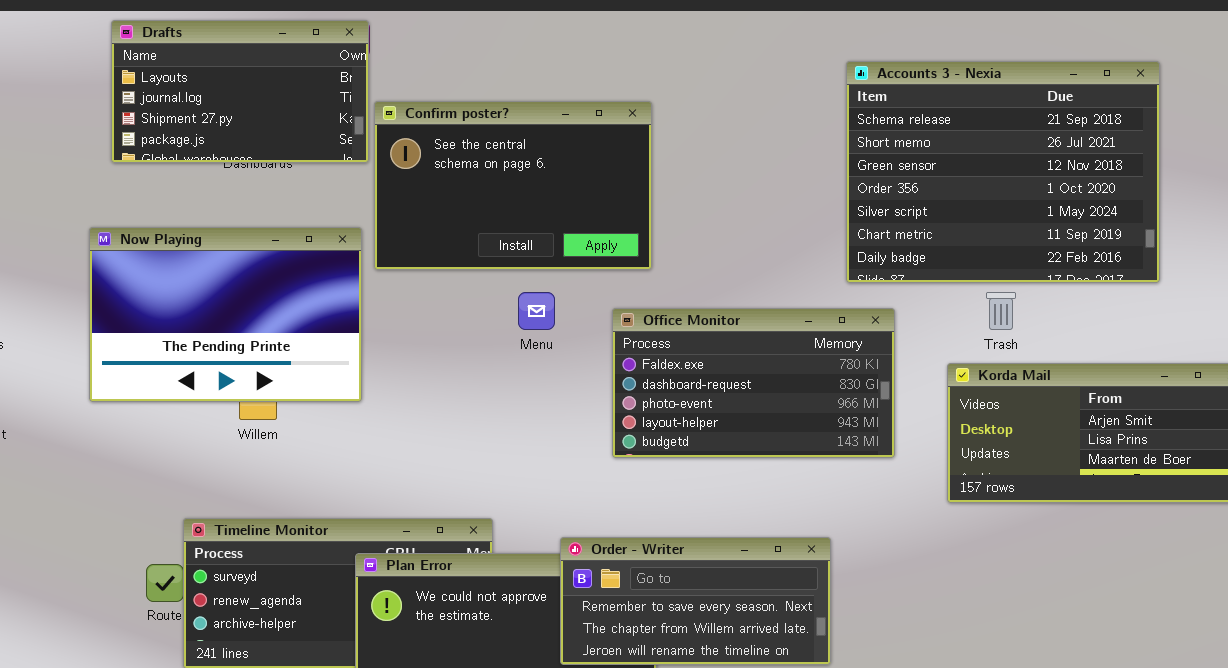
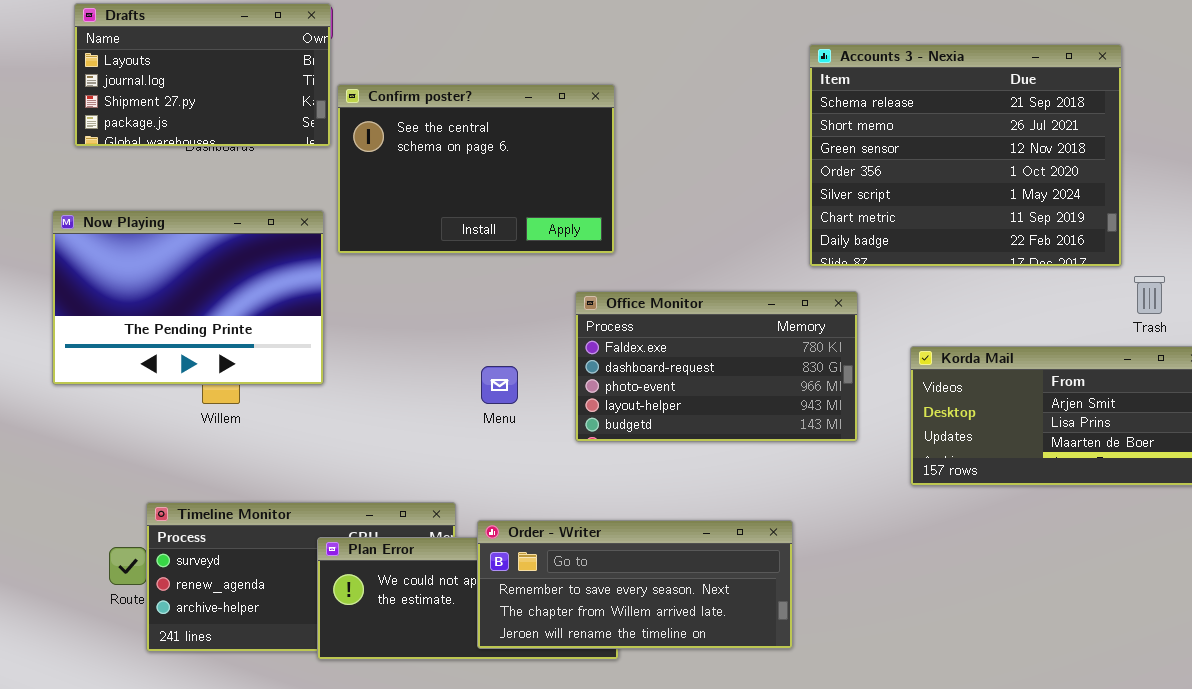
Menu: [518,292,555,330] -> [481,366,518,404], moved
Trash: [986,292,1016,330] -> [1134,276,1165,314], moved
Order - Writer: [560,537,831,665] -> [477,520,793,649], resized

